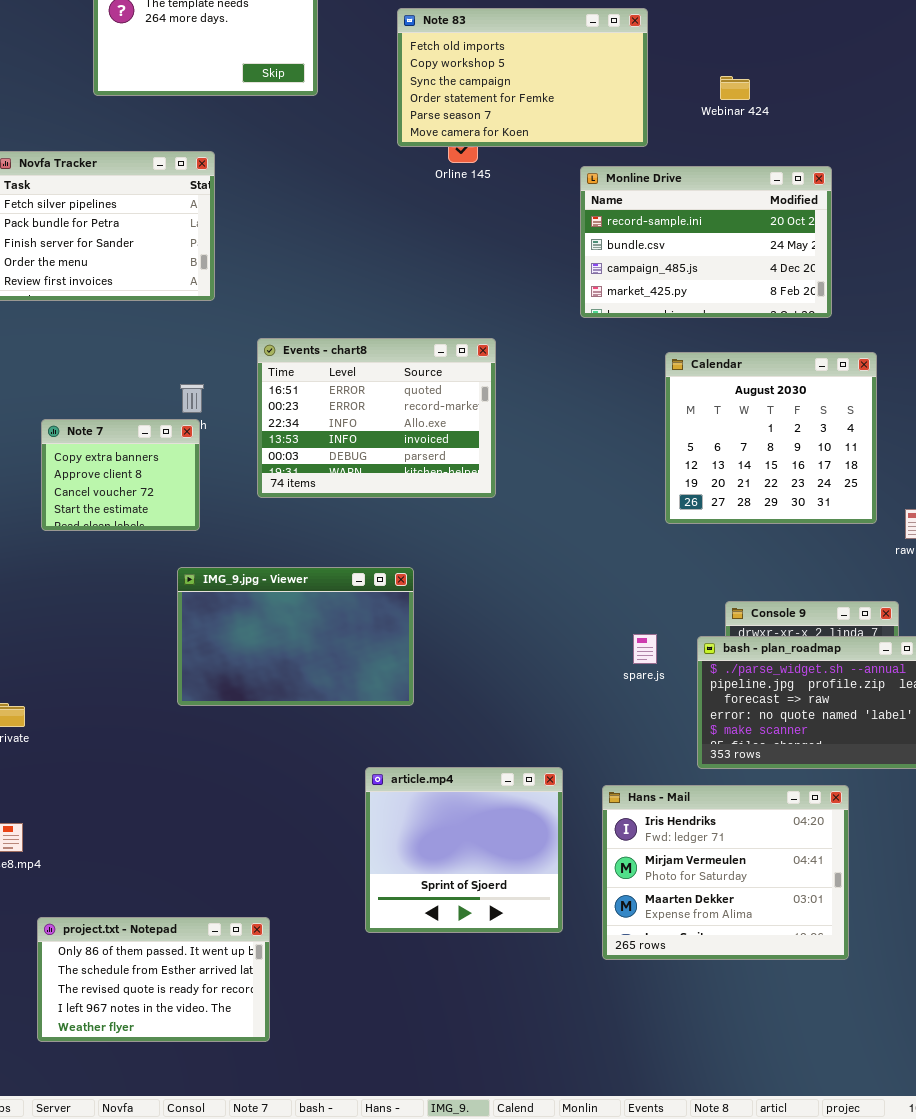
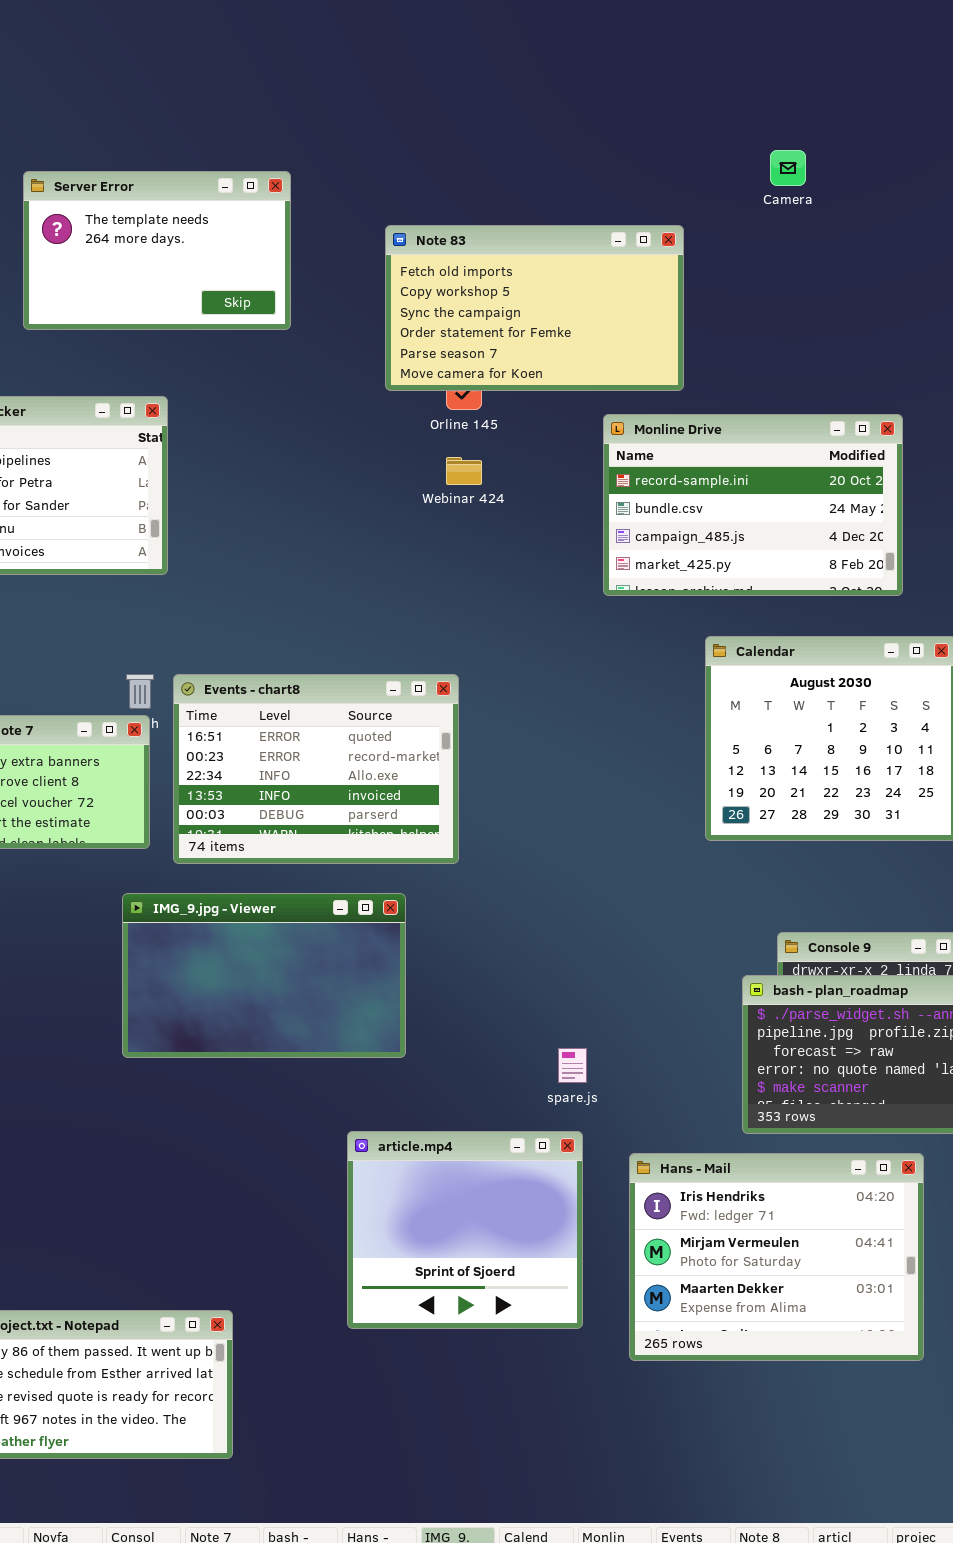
Webinar 424: [720,76,750,100] -> [446,457,482,485], moved
Events - chart8: [257,338,496,498] -> [173,674,459,864], moved
spare.js: [633,634,657,664] -> [558,1048,587,1083], moved

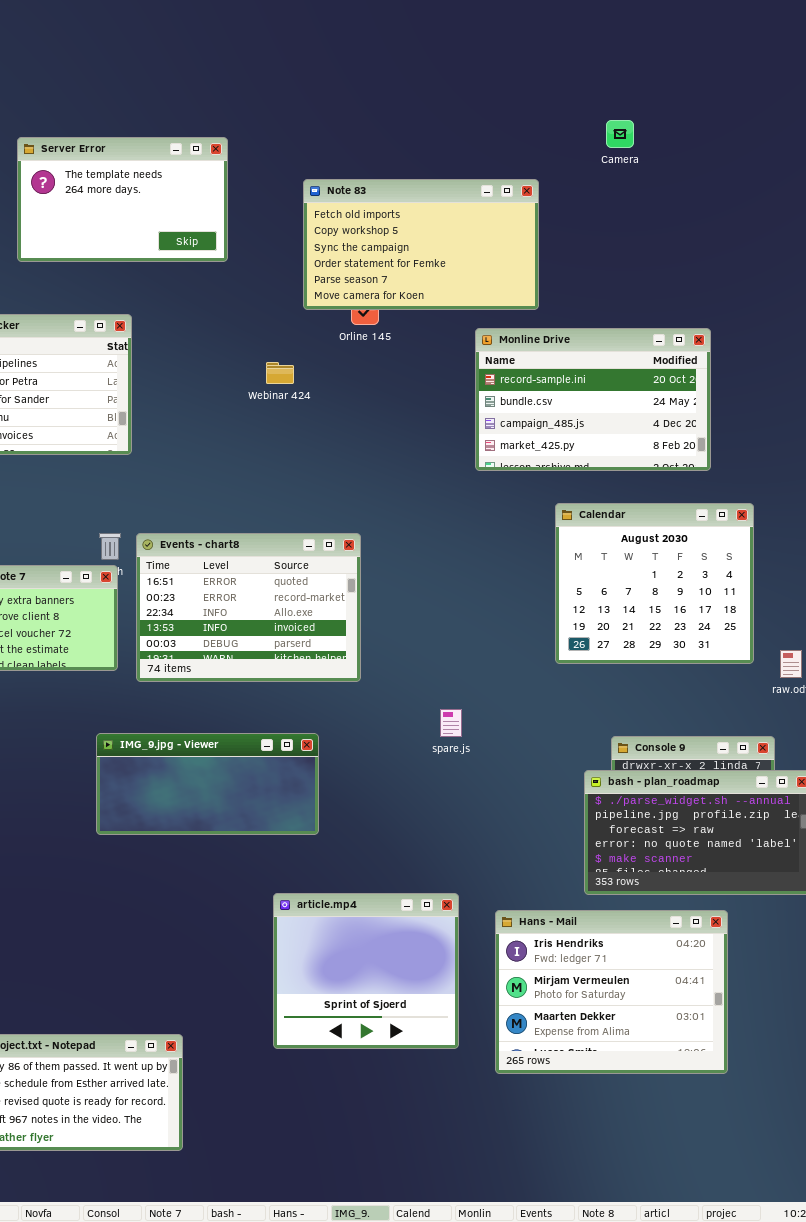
Webinar 424: [446,457,482,485] -> [266,362,294,384], moved
IMG_9.jpg - Viewer: [122,893,406,1058] -> [96,733,319,835], resized
spare.js: [558,1048,587,1083] -> [440,709,462,737], moved

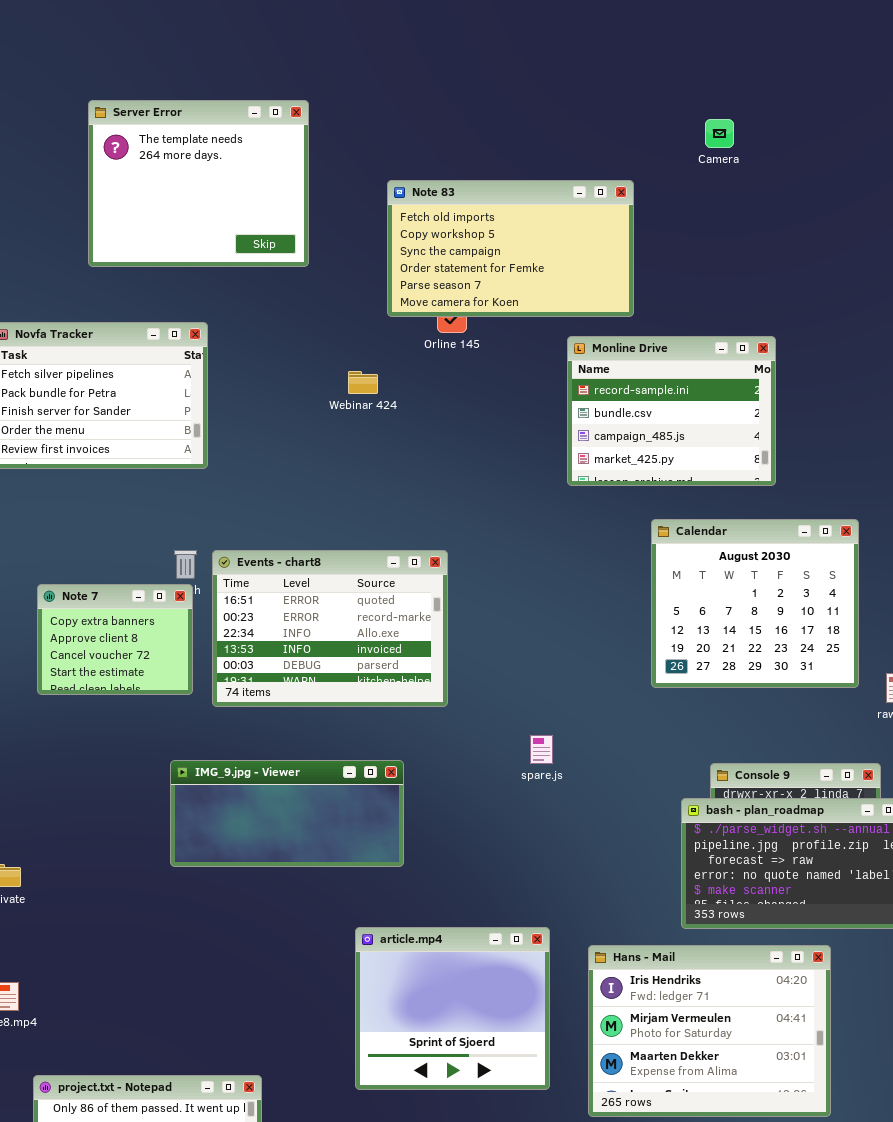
Server Error: [17,137,228,262] -> [88,100,309,267], resized
Monline Drive: [475,328,711,471] -> [567,336,776,486], resized

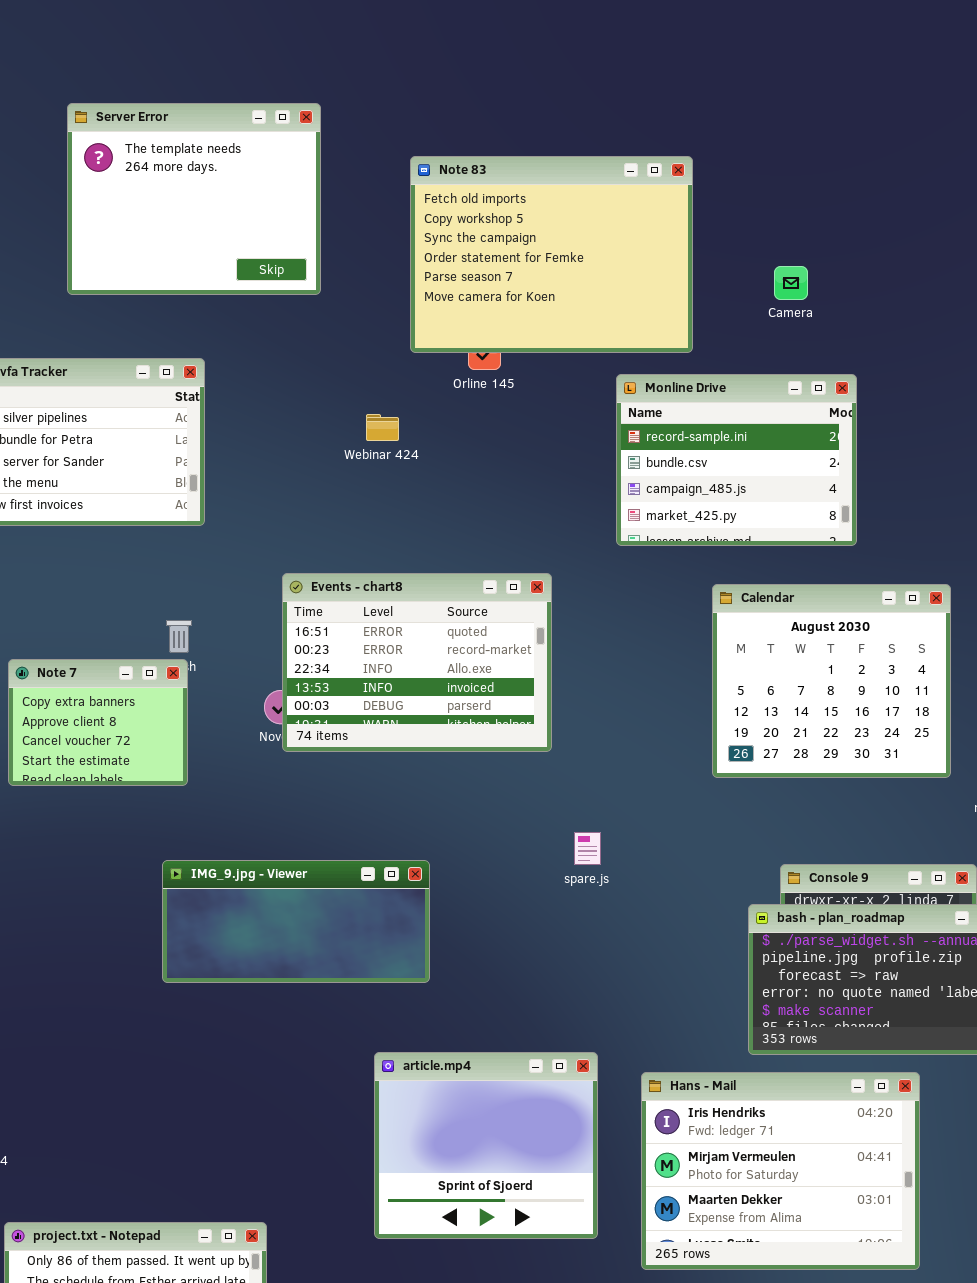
Camera: [705,119,734,148] -> [774,266,808,300], moved
Note 83: [387,180,634,317] -> [410,156,693,353], resized
Events - chart8: [212,550,448,707] -> [282,573,552,752], moved

